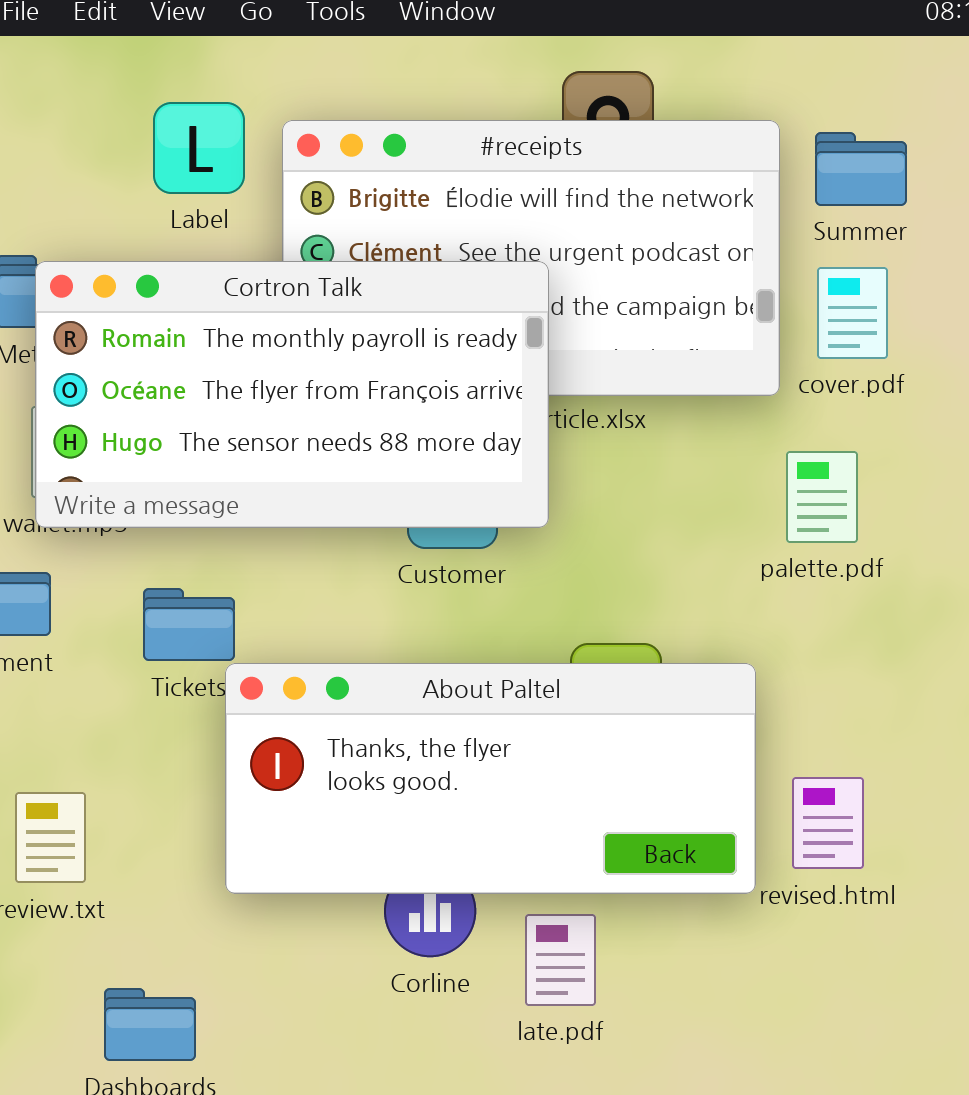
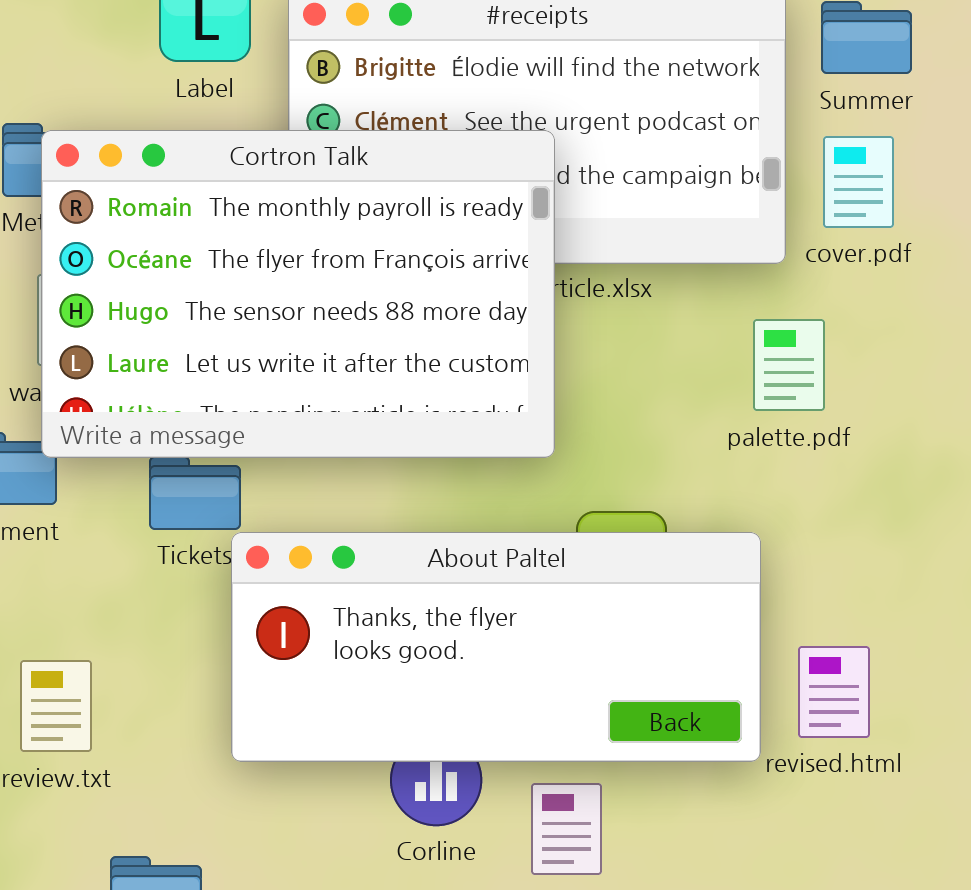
Cortron Talk: [35,261,549,528] -> [41,130,555,458], resized
palette.pdf: [786,451,858,543] -> [753,319,825,411], moved

